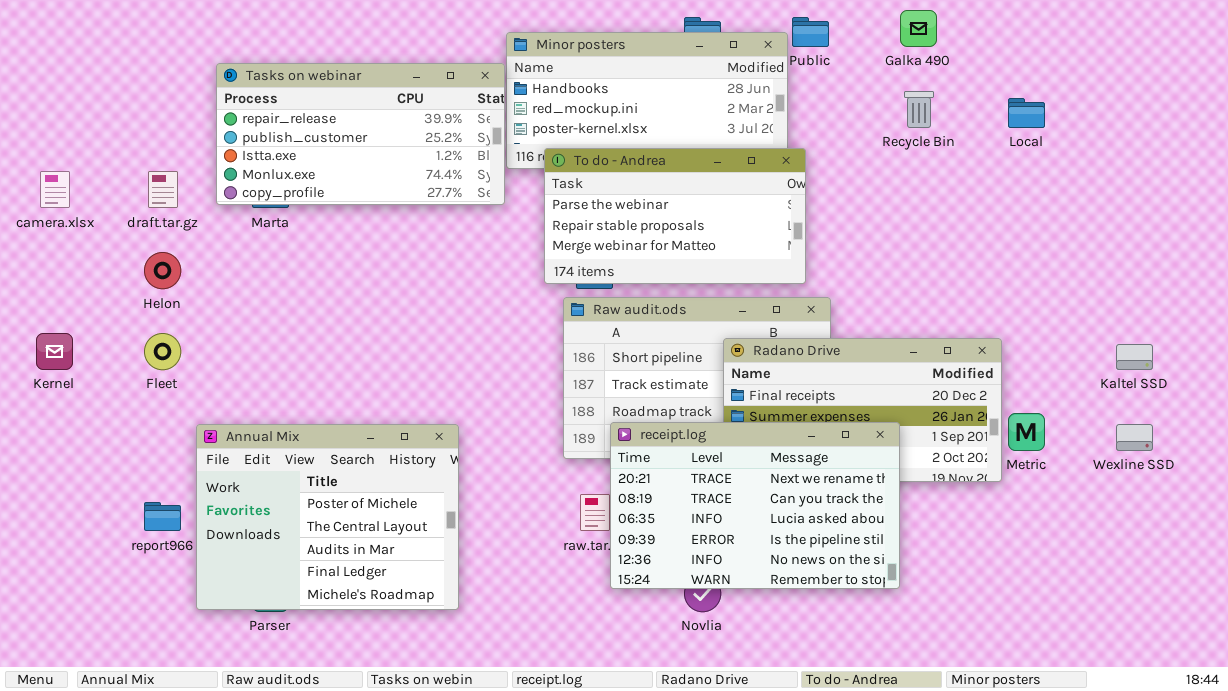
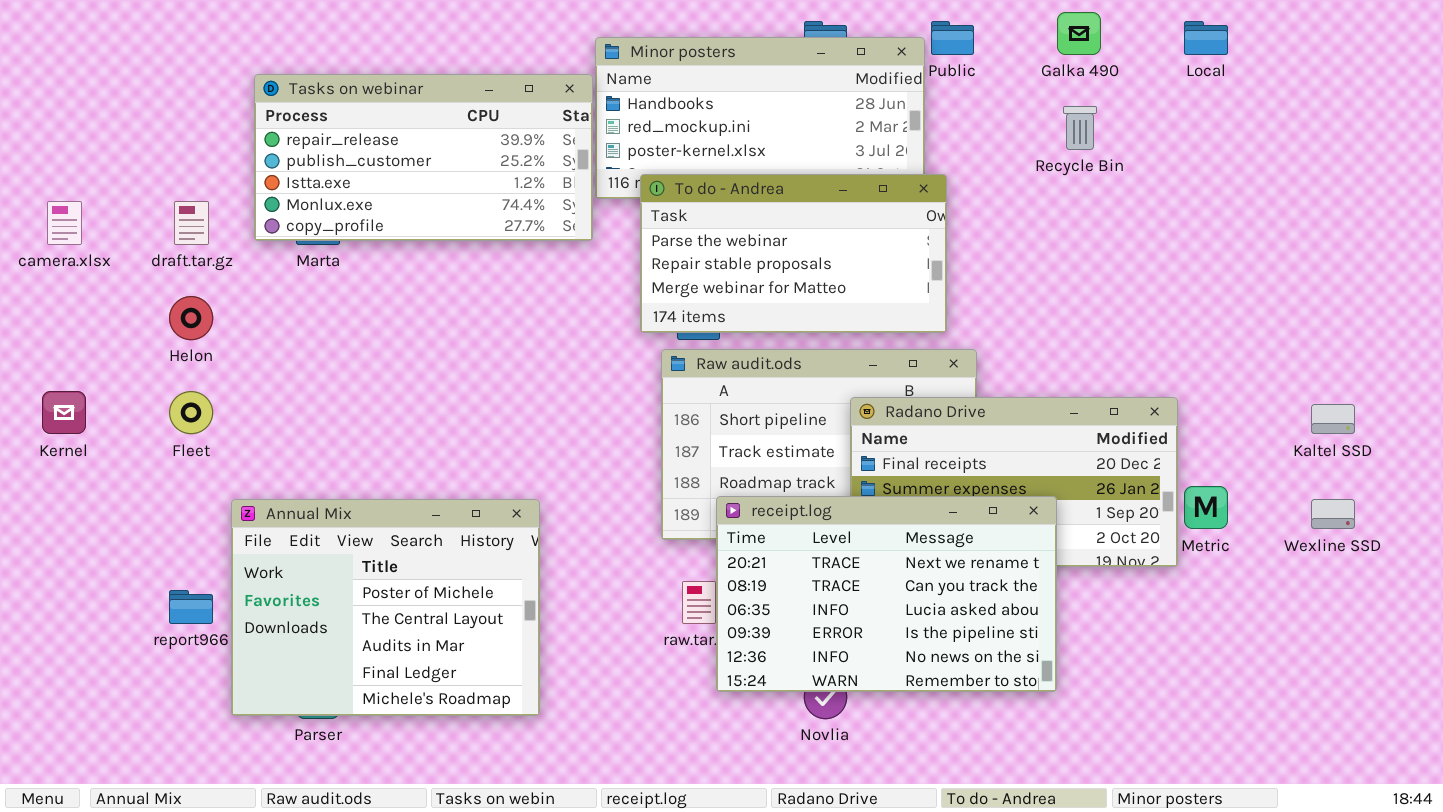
Local: [1008,98,1045,128] -> [1184,21,1228,55], moved

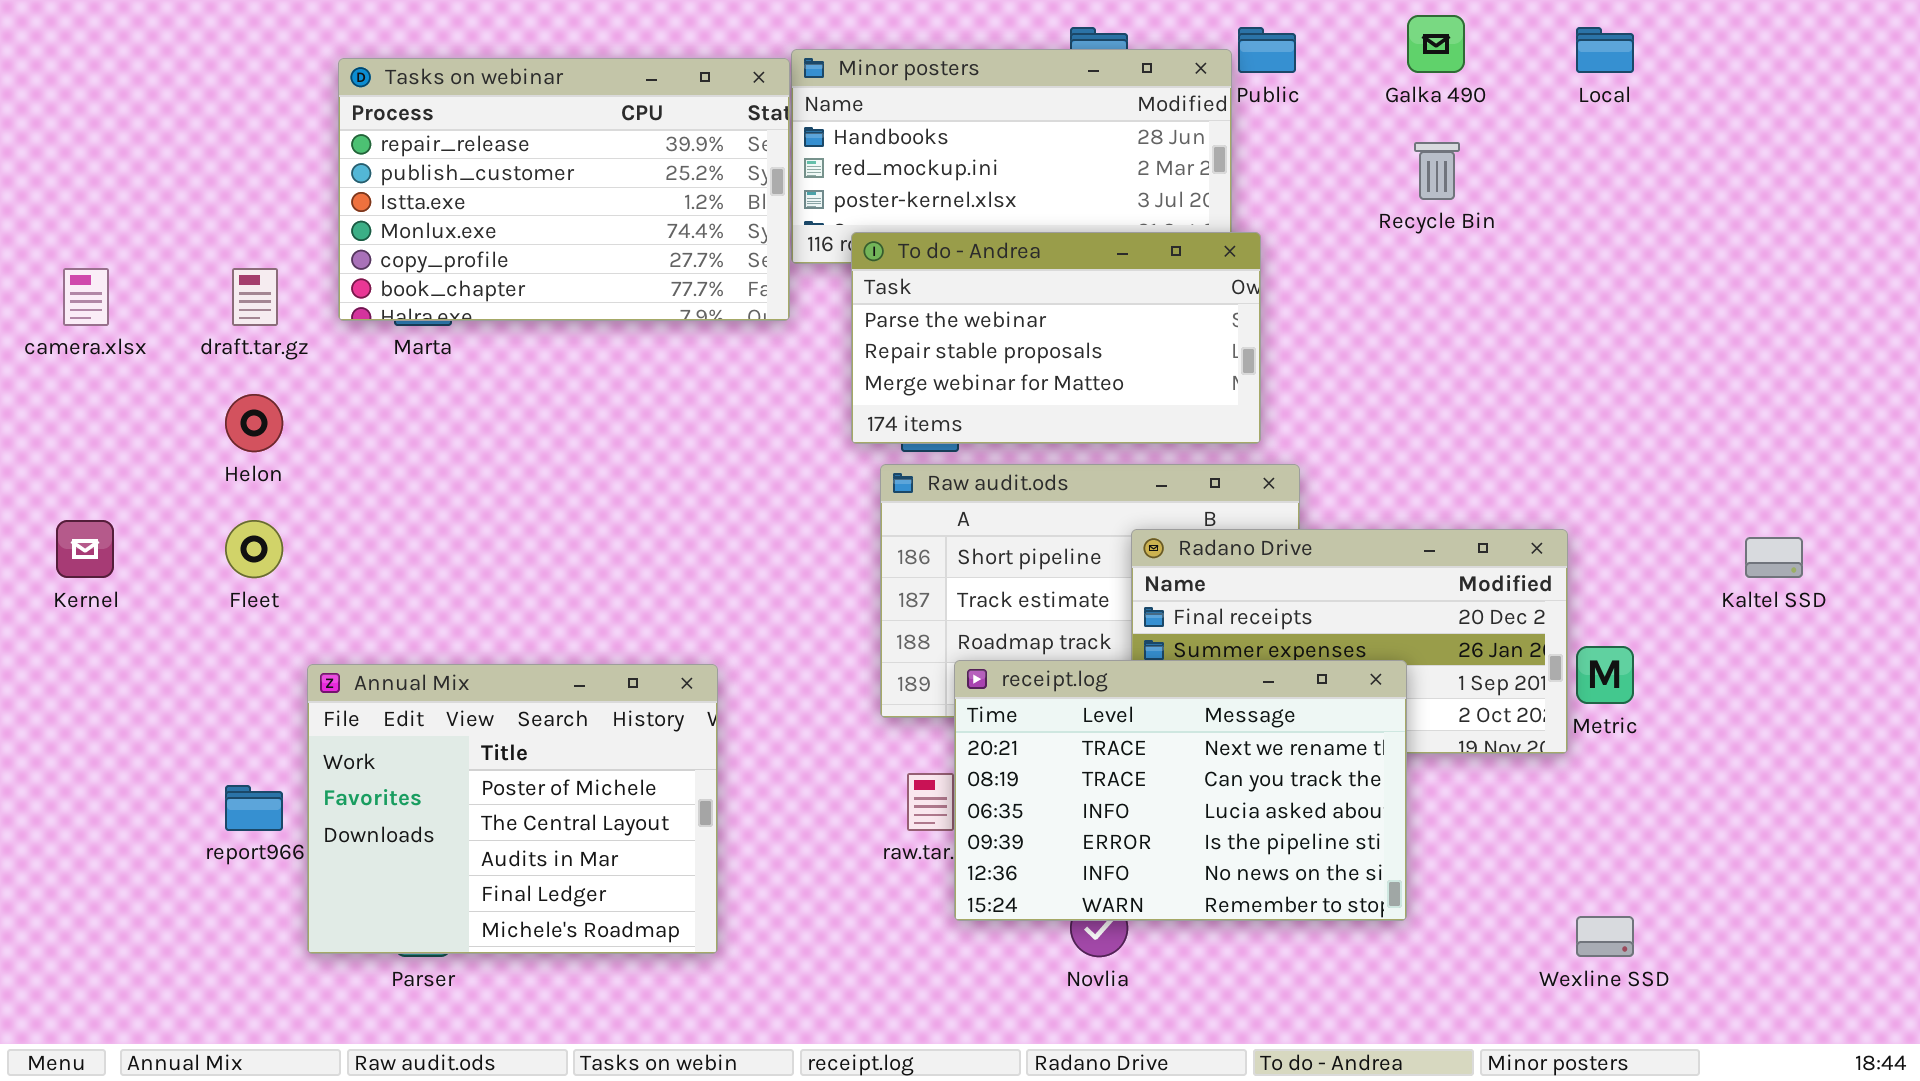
Tasks on webinar: [254,74,593,241] -> [338,58,790,321], resized
Wexline SSD: [1311,499,1355,529] -> [1576,916,1634,957], moved

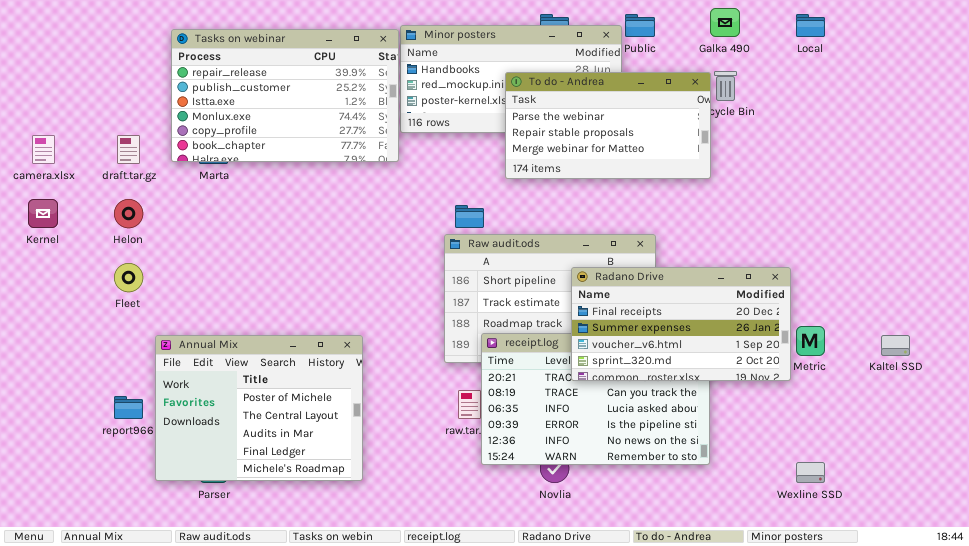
To do - Andrea: [851,232,1261,444] -> [505,72,711,179], moved
Kernel: [56,520,114,578] -> [28,199,58,228], moved
Radano Drive: [1131,529,1568,754] -> [571,267,791,381], raised
Kaltel SSD: [1745,537,1803,578] -> [881,335,910,356], moved

